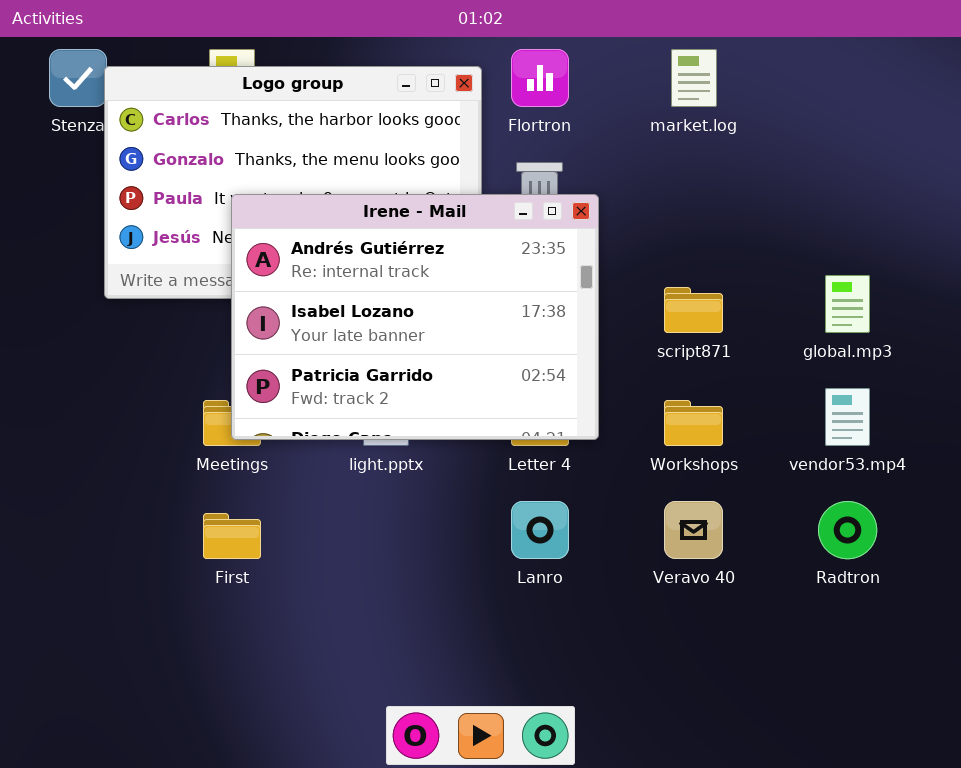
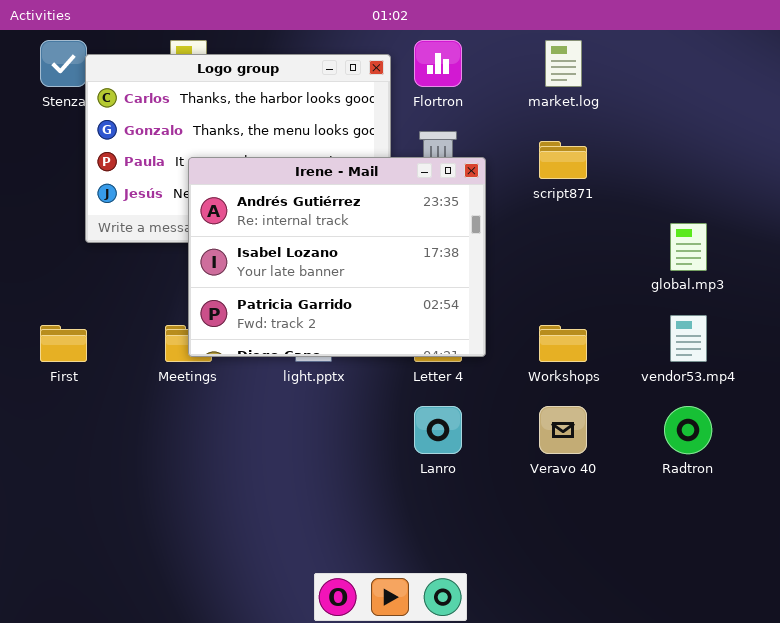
script871: [664,287,723,333] -> [539,141,587,179], moved
First: [203,513,261,559] -> [40,325,87,362], moved

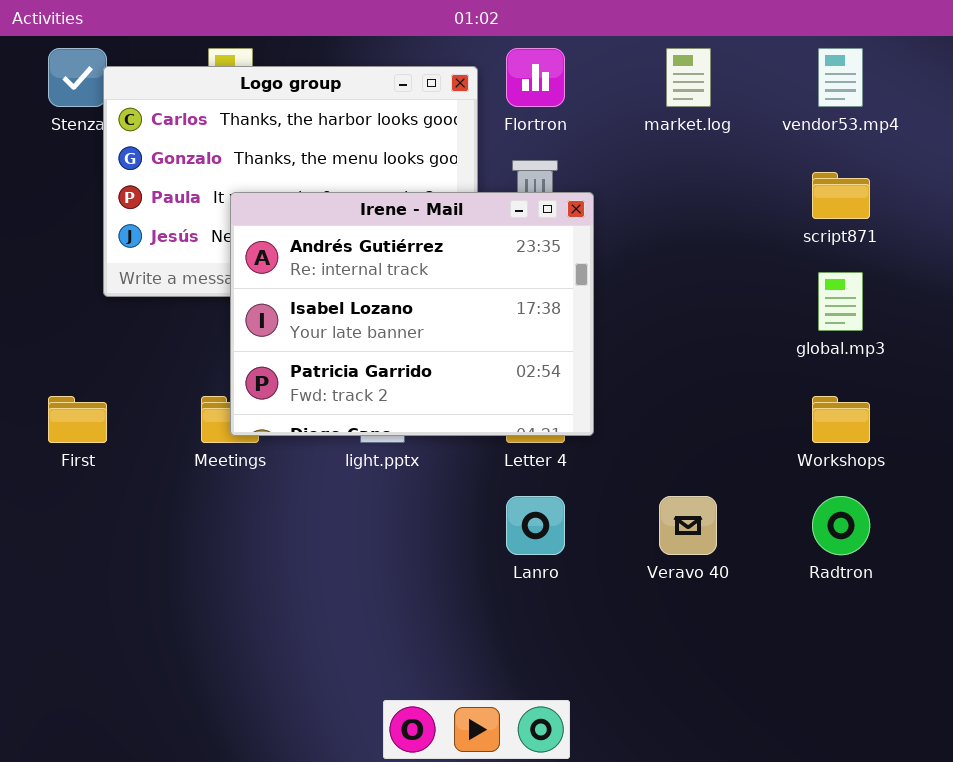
script871: [539,141,587,179] -> [812,172,870,219], moved
vendor53.mp4: [670,315,707,362] -> [818,48,863,107], moved
Workshops: [539,325,587,362] -> [812,396,870,443], moved

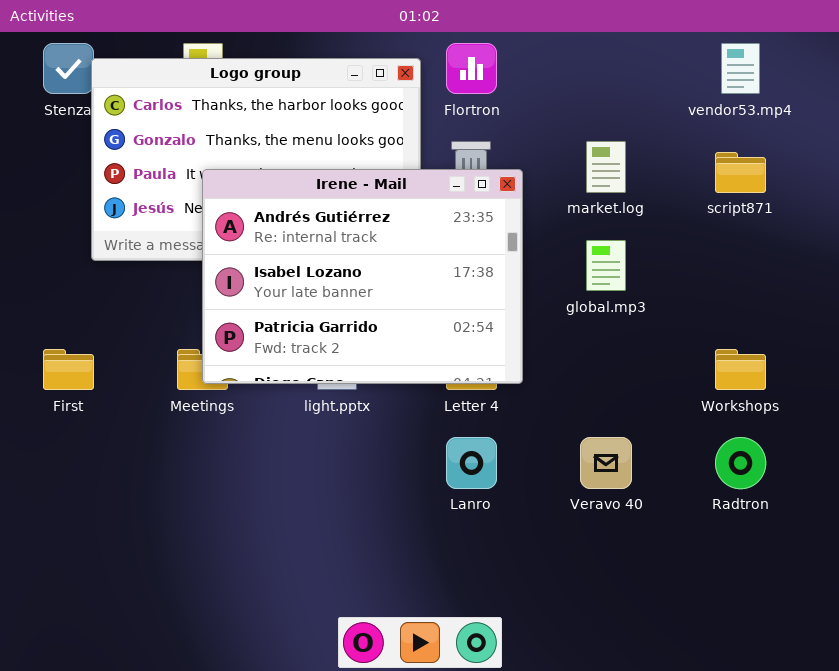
market.log: [666,48,711,107] -> [586,141,626,193], moved
global.mp3: [818,272,863,331] -> [586,240,626,291], moved

